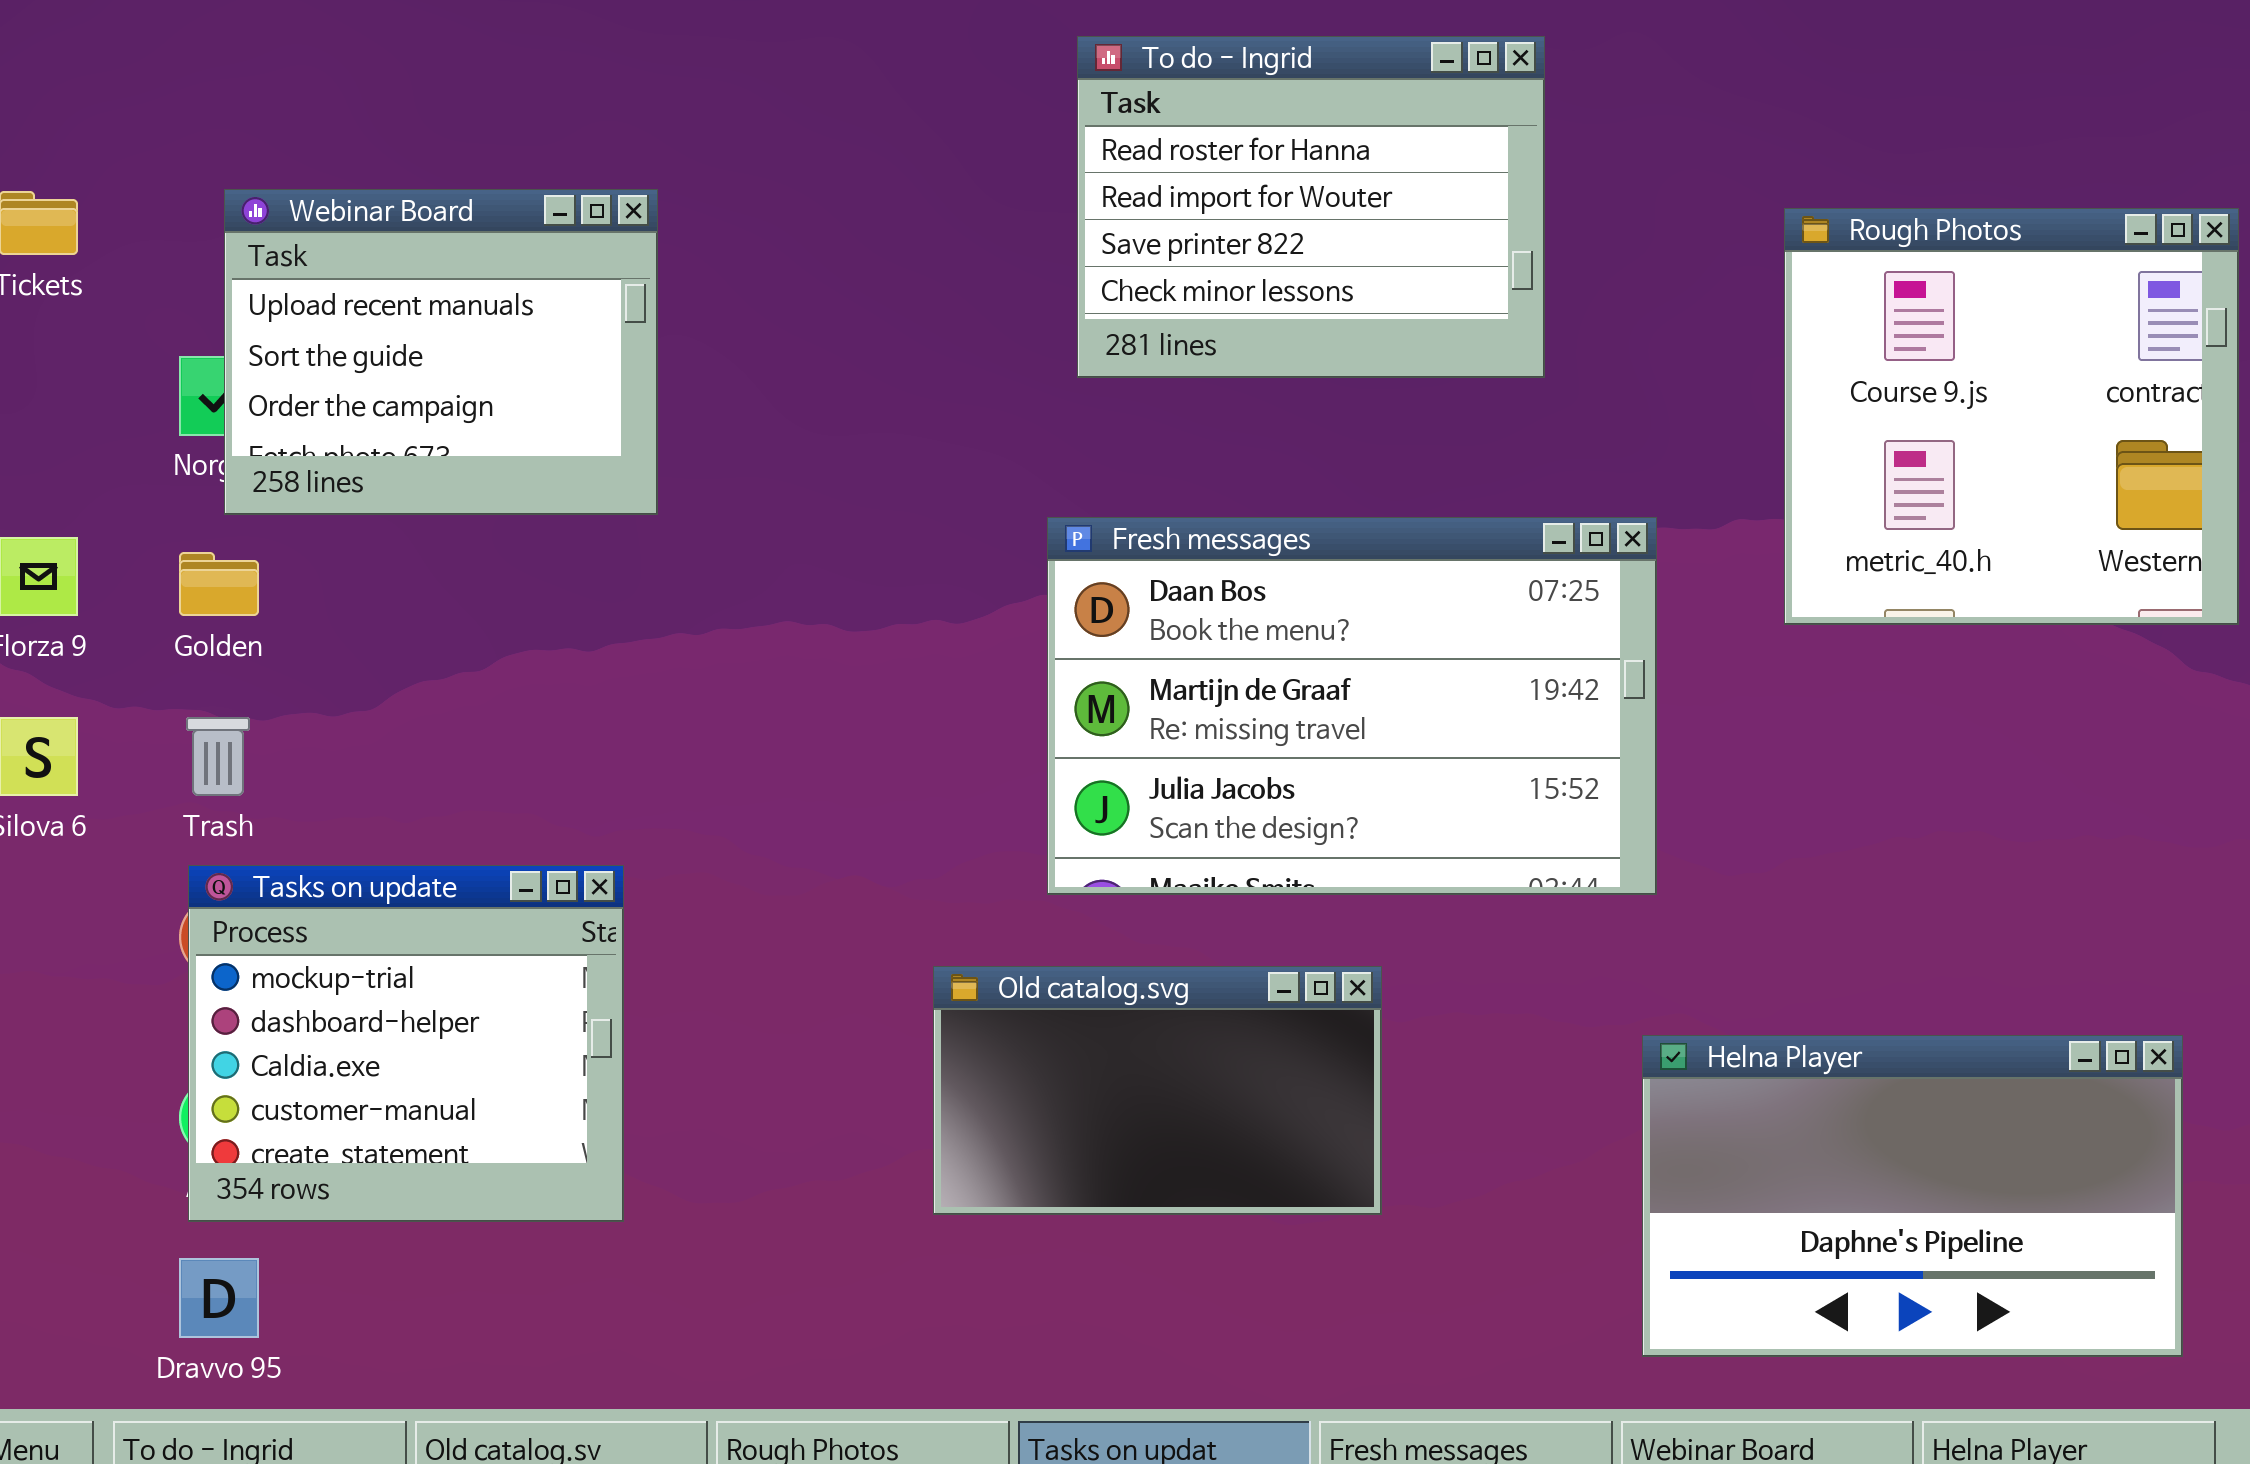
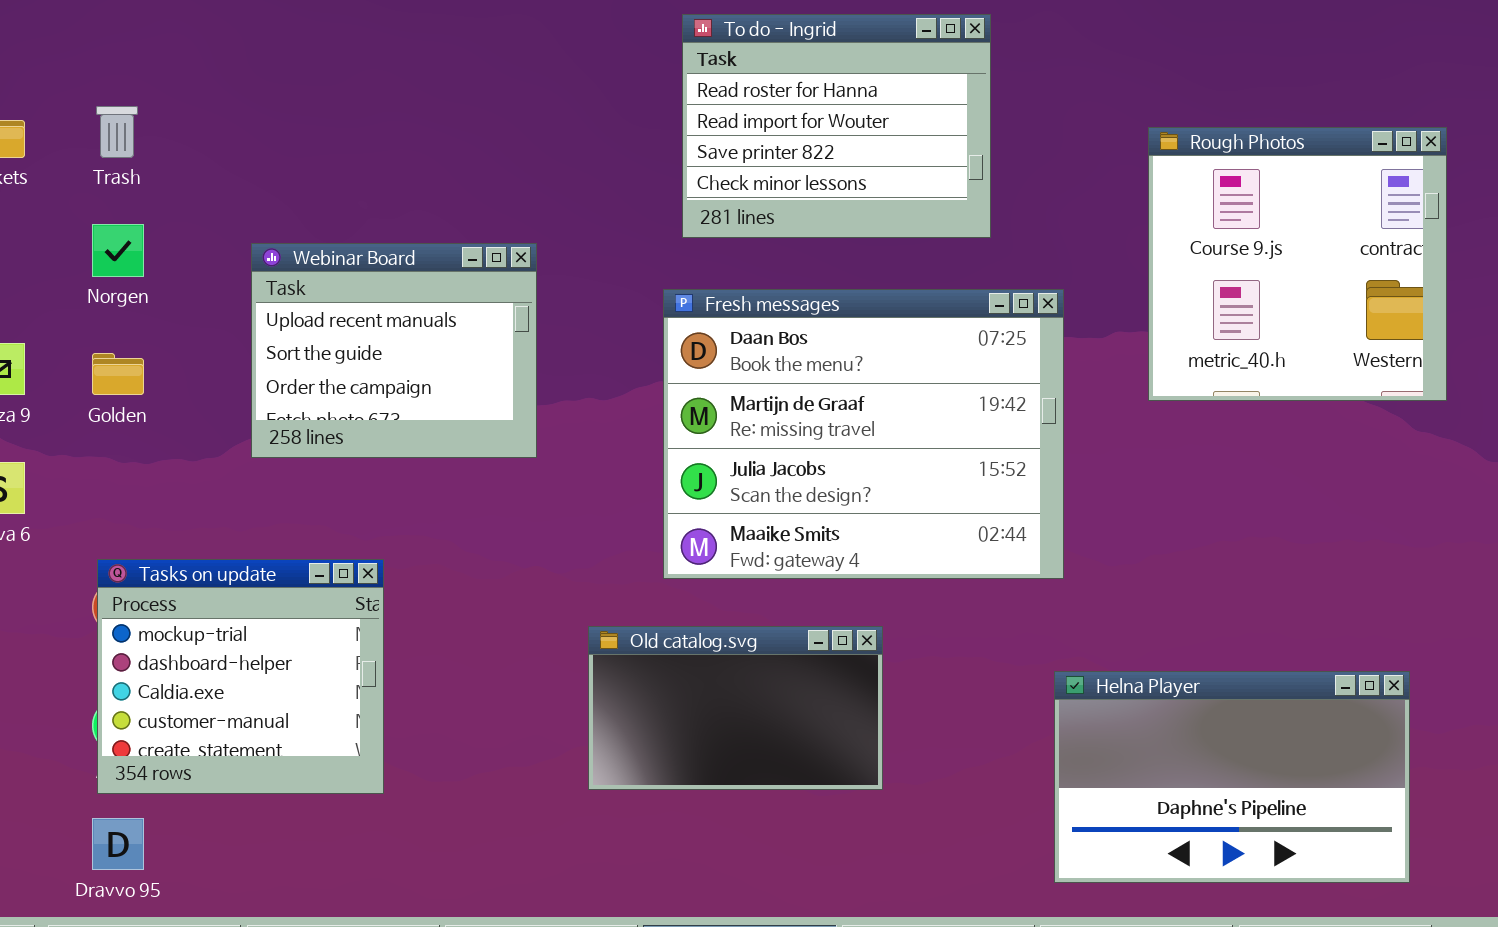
Webinar Board: [224,189,658,515] -> [251,243,537,458], moved
Fresh messages: [1047,517,1657,895] -> [663,289,1064,579], resized
Trash: [186,717,250,796] -> [96,106,138,158], moved

